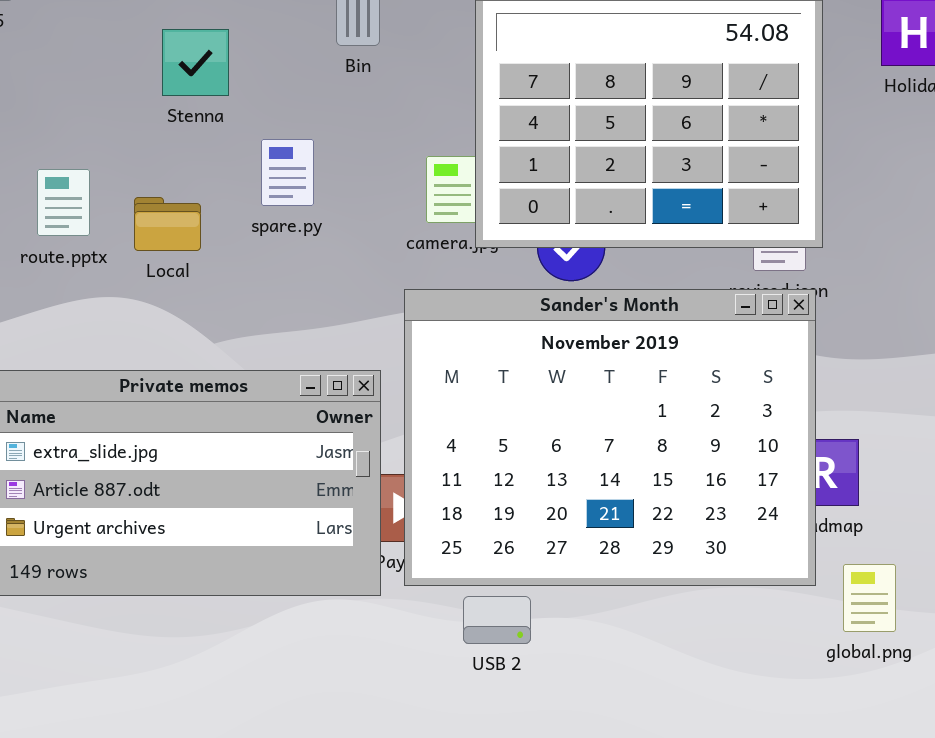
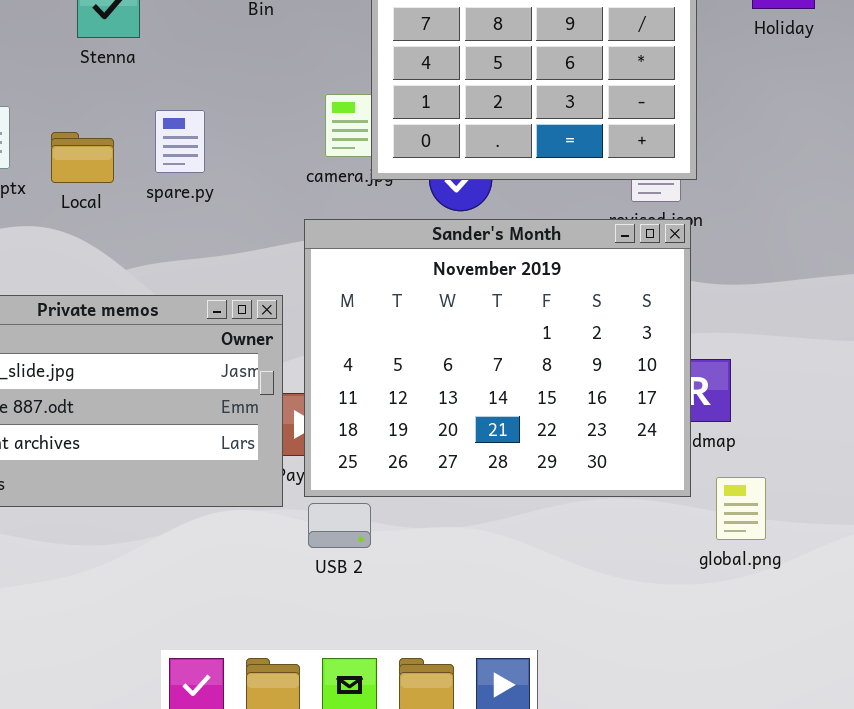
spare.py: [261,139,314,206] -> [155,110,205,173], moved
USB 2: [463,596,531,644] -> [308,503,371,548], moved

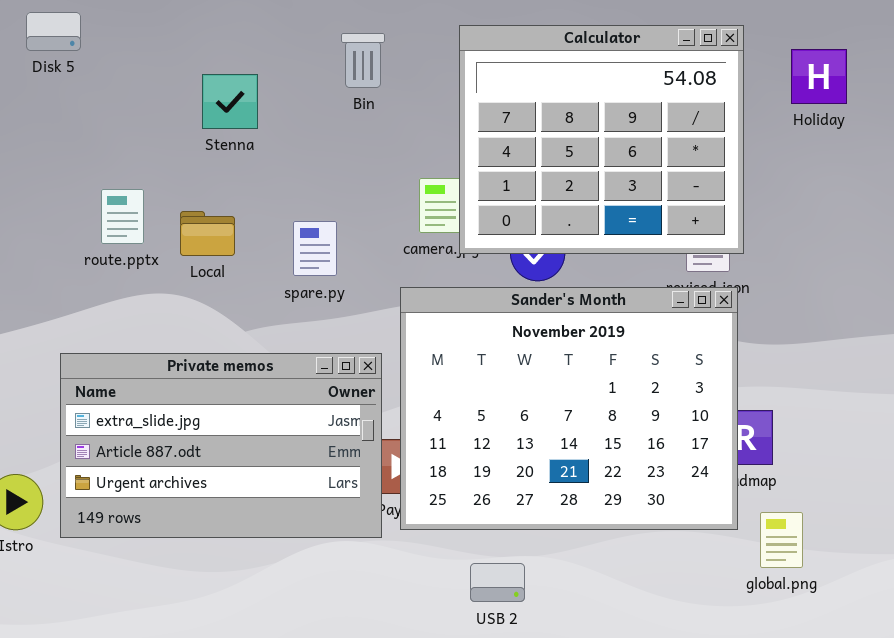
spare.py: [155,110,205,173] -> [293,221,337,276], moved
USB 2: [308,503,371,548] -> [470,563,525,602], moved

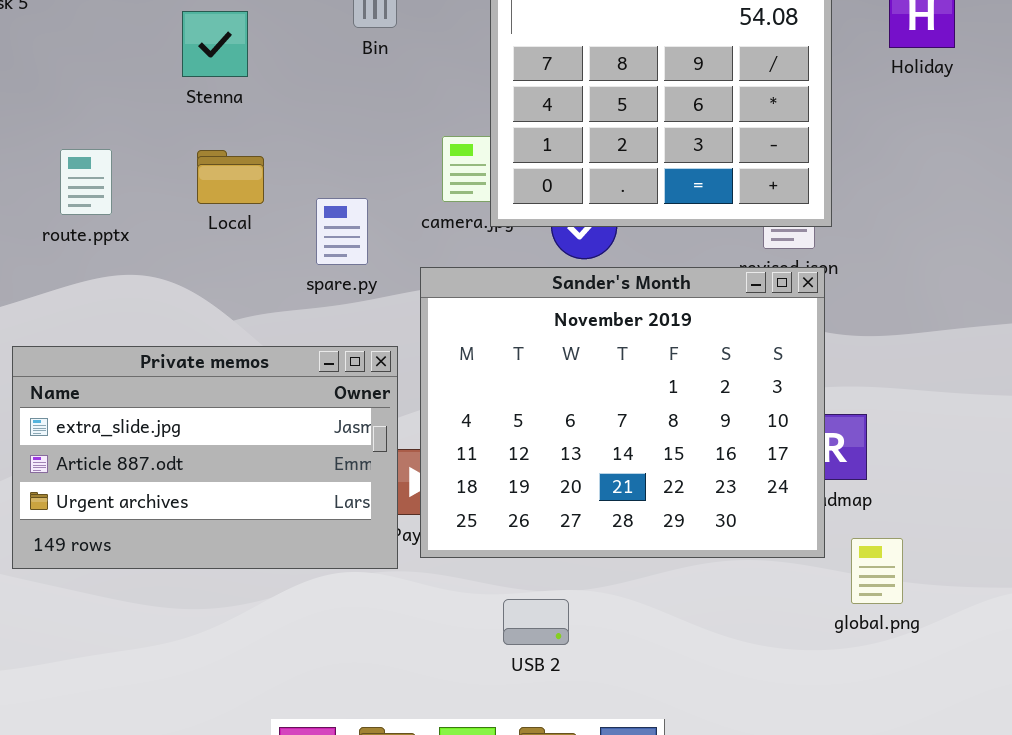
Local: [180,211,235,256] -> [197,150,264,204], moved
spare.py: [293,221,337,276] -> [316,198,368,265], moved

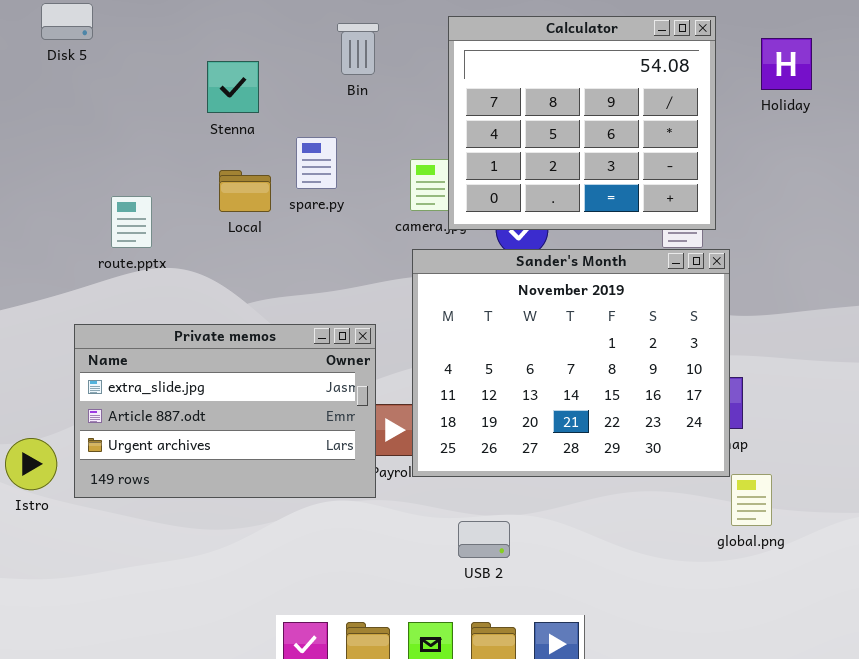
route.pptx: [60,149,112,215] -> [111,196,152,248], moved
spare.py: [316,198,368,265] -> [296,137,337,189], moved
Sander's Month: [420,267,825,558] -> [412,249,730,477], moved

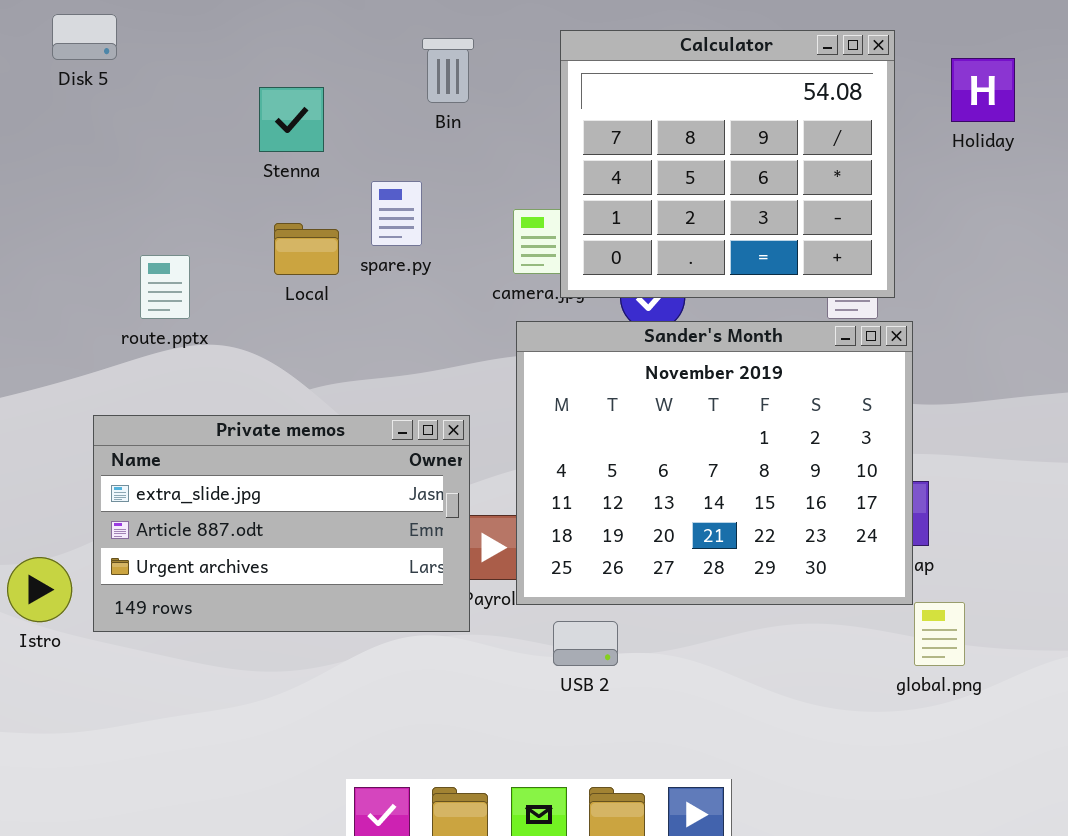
USB 2: [458,521,510,558] -> [553,621,618,666], moved

